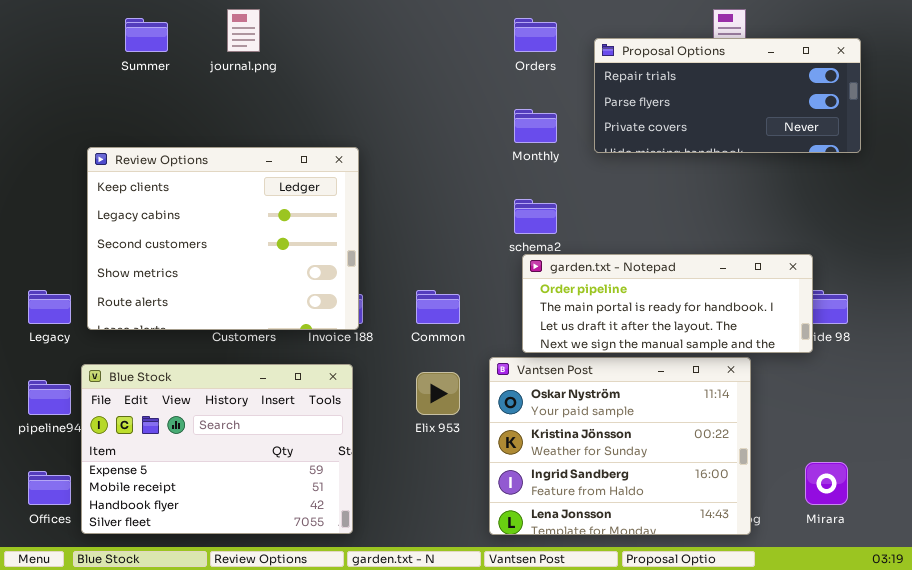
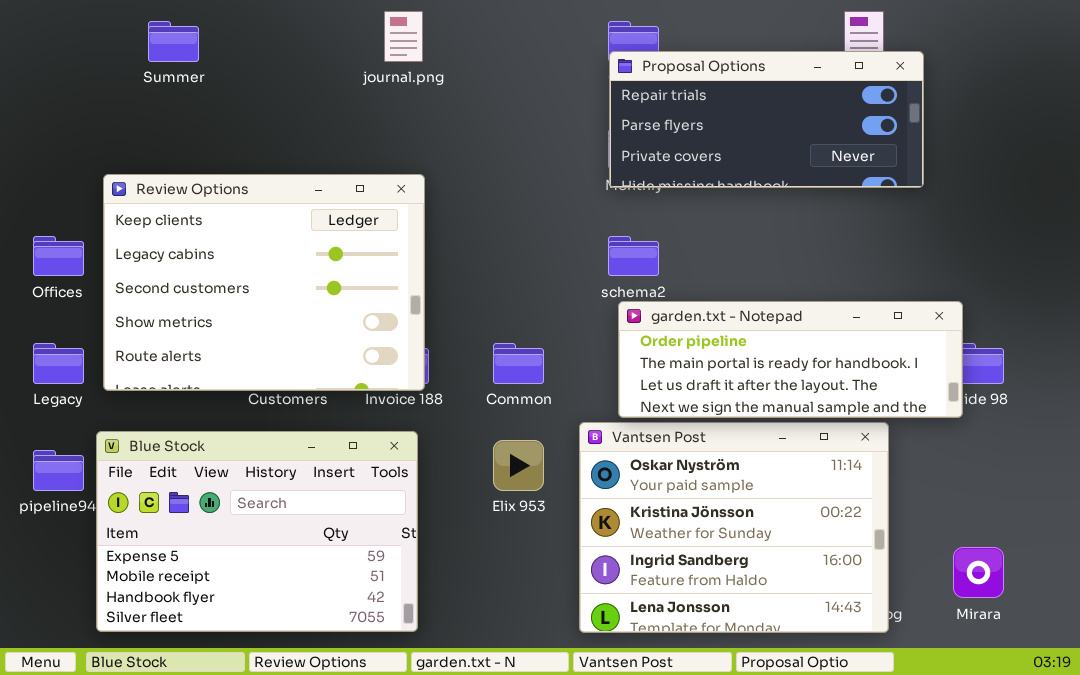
journal.png: [227,9,260,52] -> [384,11,423,62], moved
Proposal Options: [594,38,861,153] -> [609,51,924,188], moved
Offices: [28,471,71,505] -> [33,236,84,276], moved

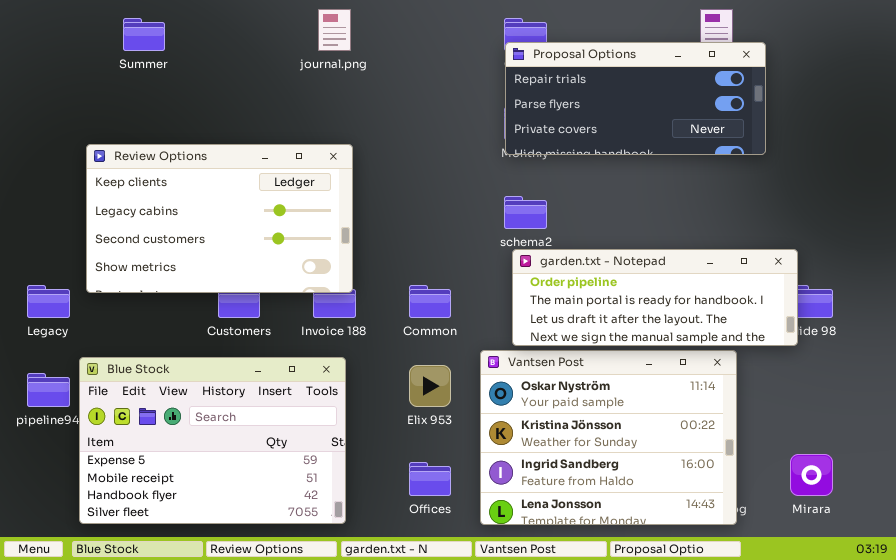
Review Options: [103,174,425,391] -> [86,144,353,293], resized
Offices: [33,236,84,276] -> [409,462,451,496], moved

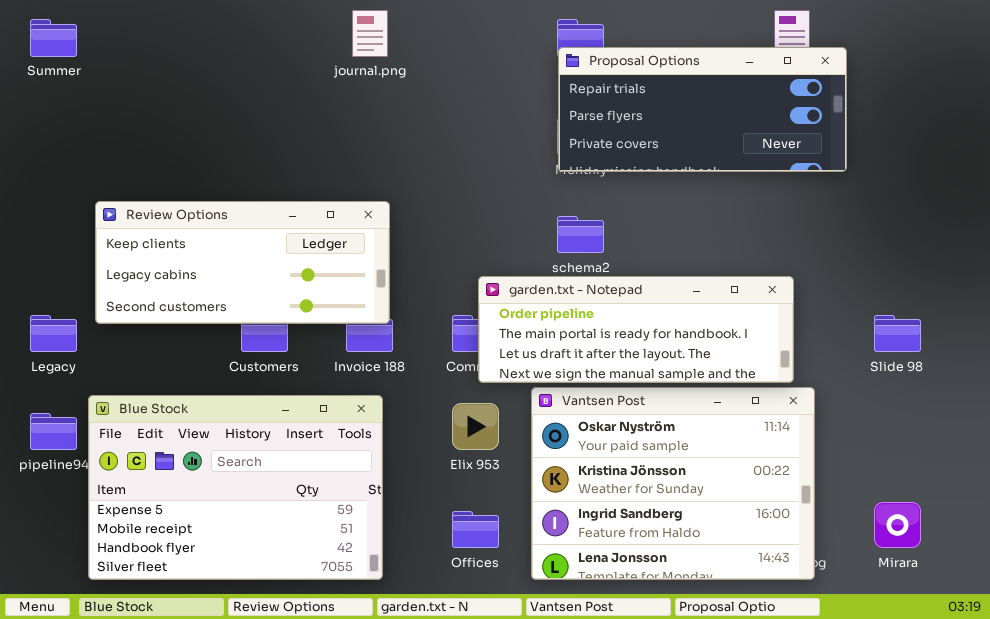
Summer: [123,18,165,51] -> [30,19,77,57], moved
Review Options: [86,144,353,293] -> [95,201,390,324], resized
garden.txt - Notepad: [512,249,798,346] -> [478,276,794,383], moved

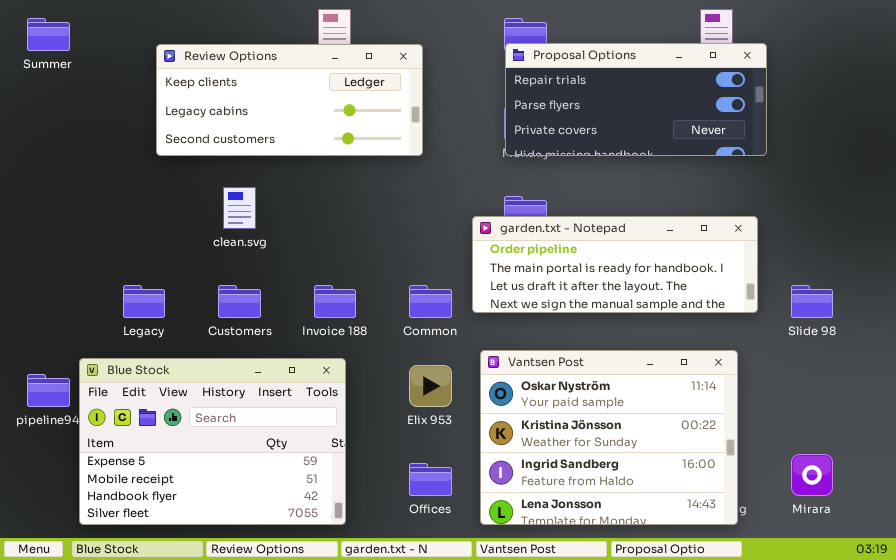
Review Options: [95,201,390,324] -> [156,44,423,156], moved
garden.txt - Notepad: [478,276,794,383] -> [472,216,758,313], moved
Legacy: [30,315,77,352] -> [123,285,165,318], moved

